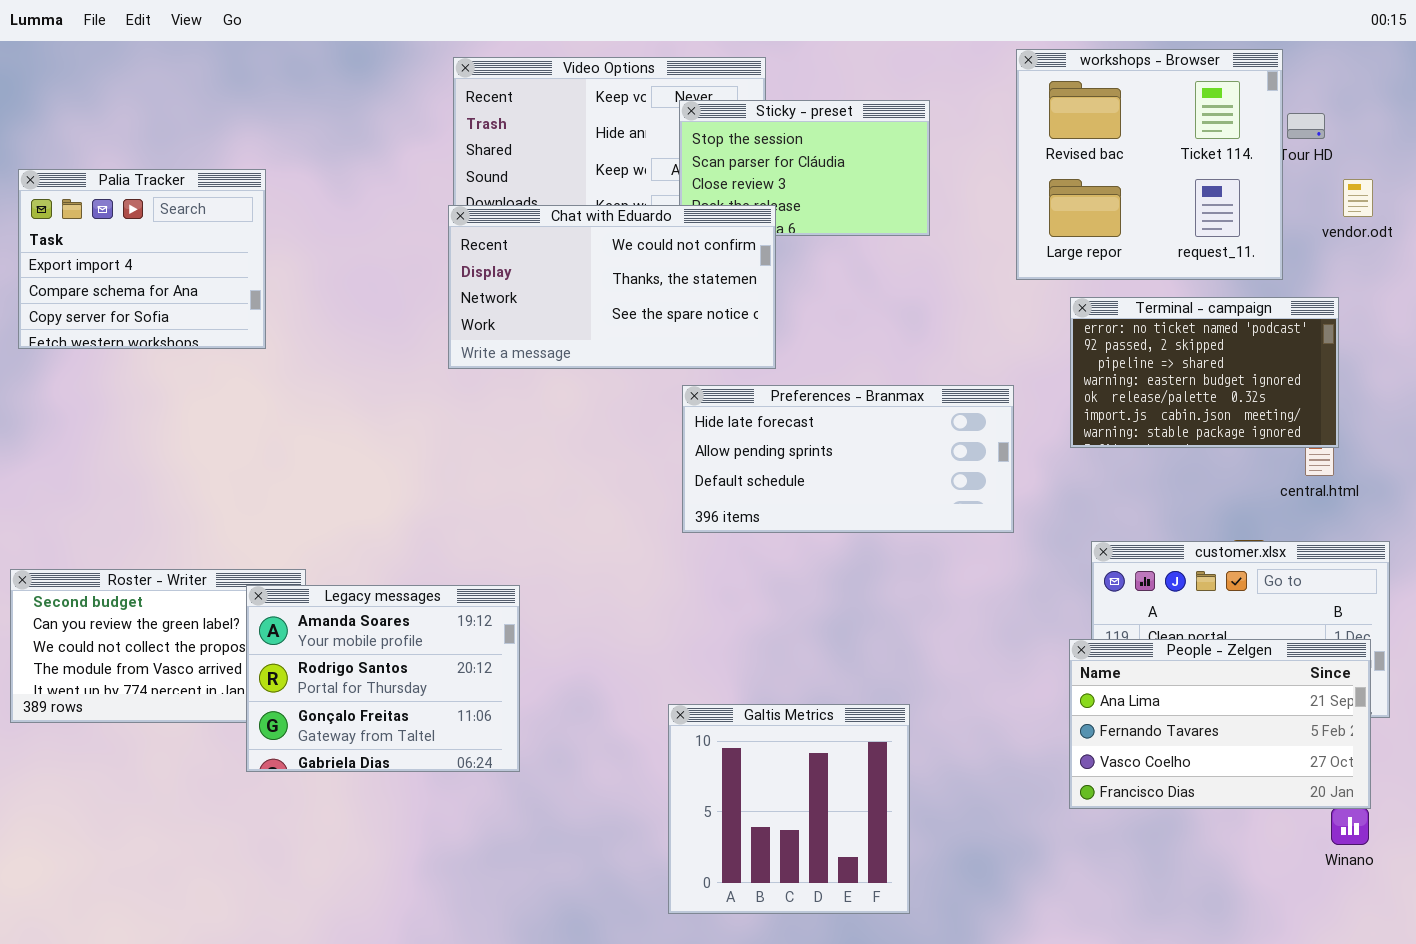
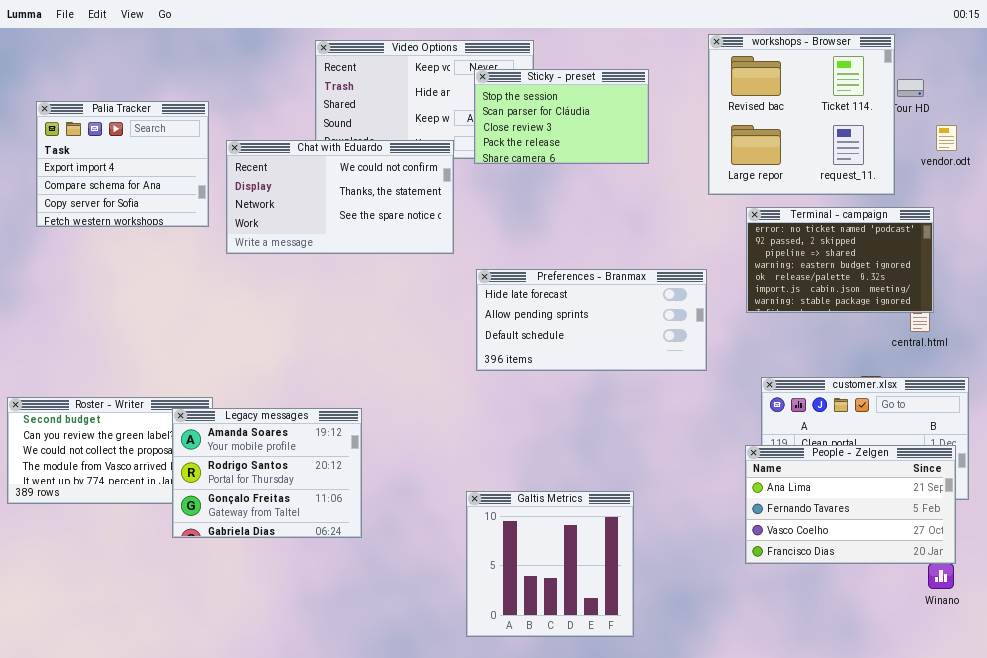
Palia Tracker: [18,169,266,349] -> [36,101,209,227], moved
Chat with Eduardo: [448,205,776,369] -> [226,140,454,254], moved

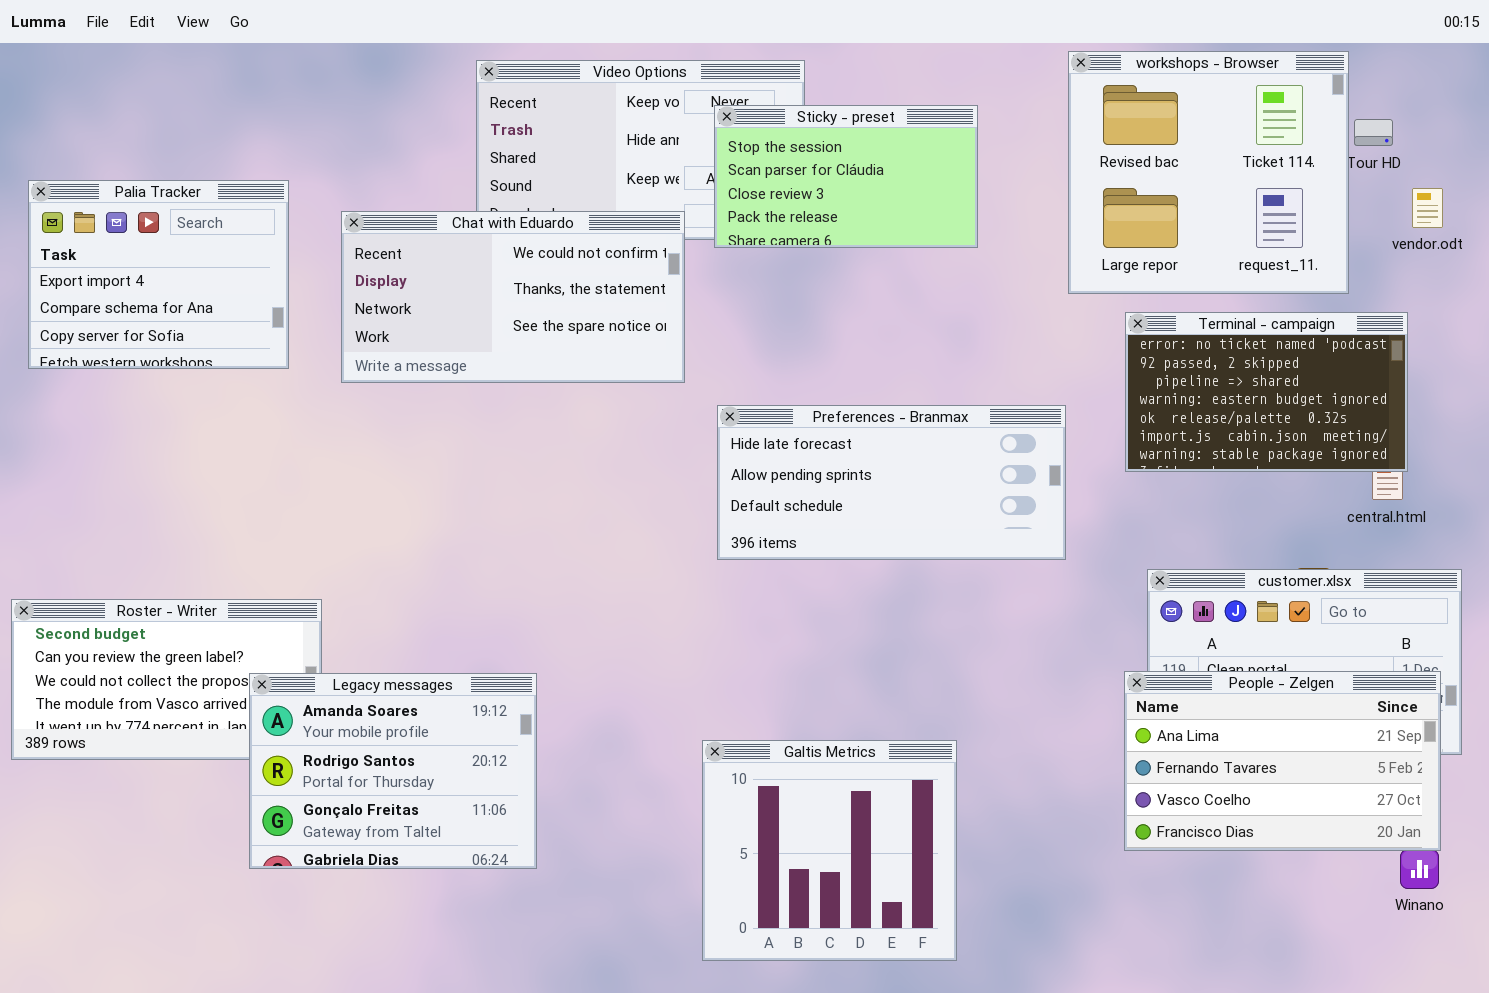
Palia Tracker: [36,101,209,227] -> [28,180,289,369], moved
Legacy messages: [172,408,362,538] -> [249,673,537,869], moved

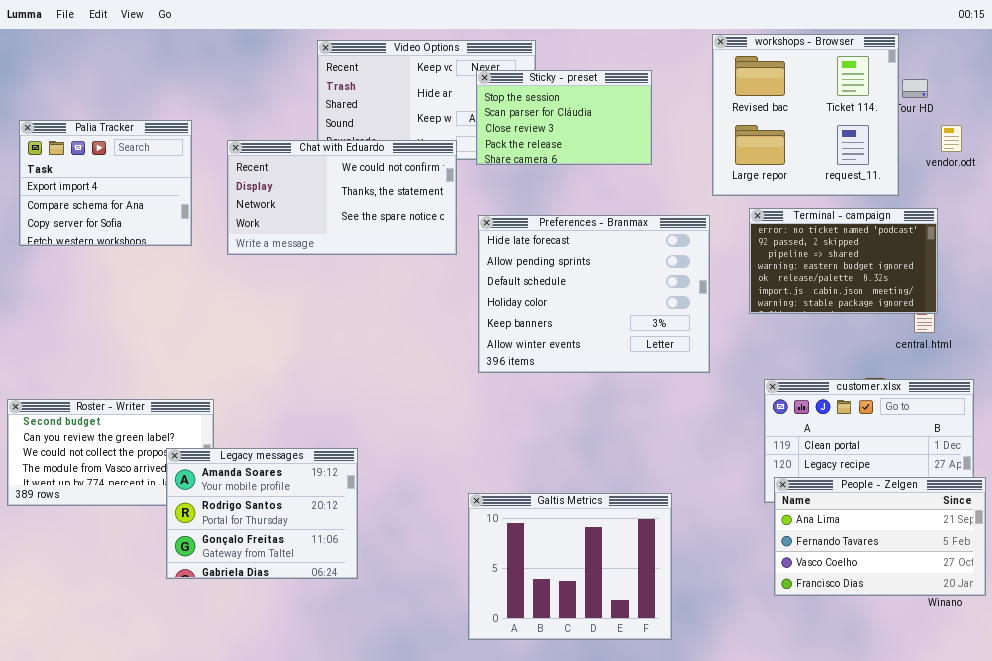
Preferences - Branmax: [717,405,1066,560] -> [478,215,710,373], resized
People - Zelgen: [1124,671,1441,851] -> [774,477,986,596], moved
Galtis Metrics: [702,740,957,961] -> [468,493,672,640], resized

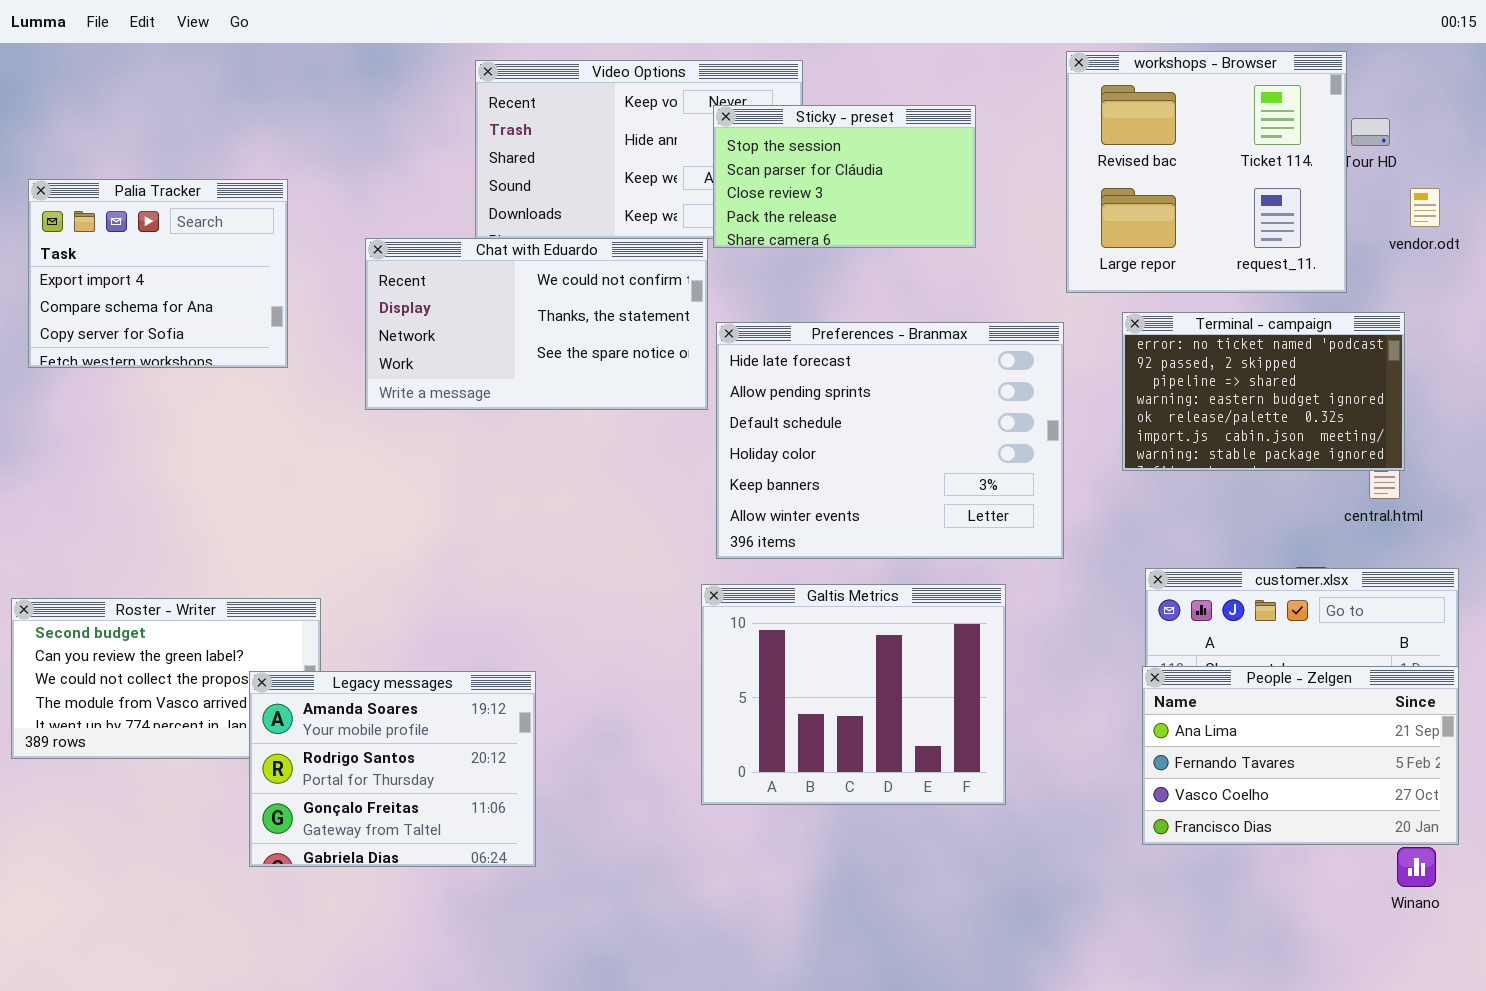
Chat with Eduardo: [227,140,457,255] -> [365,238,708,410], moved
People - Zelgen: [774,477,986,596] -> [1142,666,1459,845], moved
Galtis Metrics: [468,493,672,640] -> [701,584,1006,805], moved

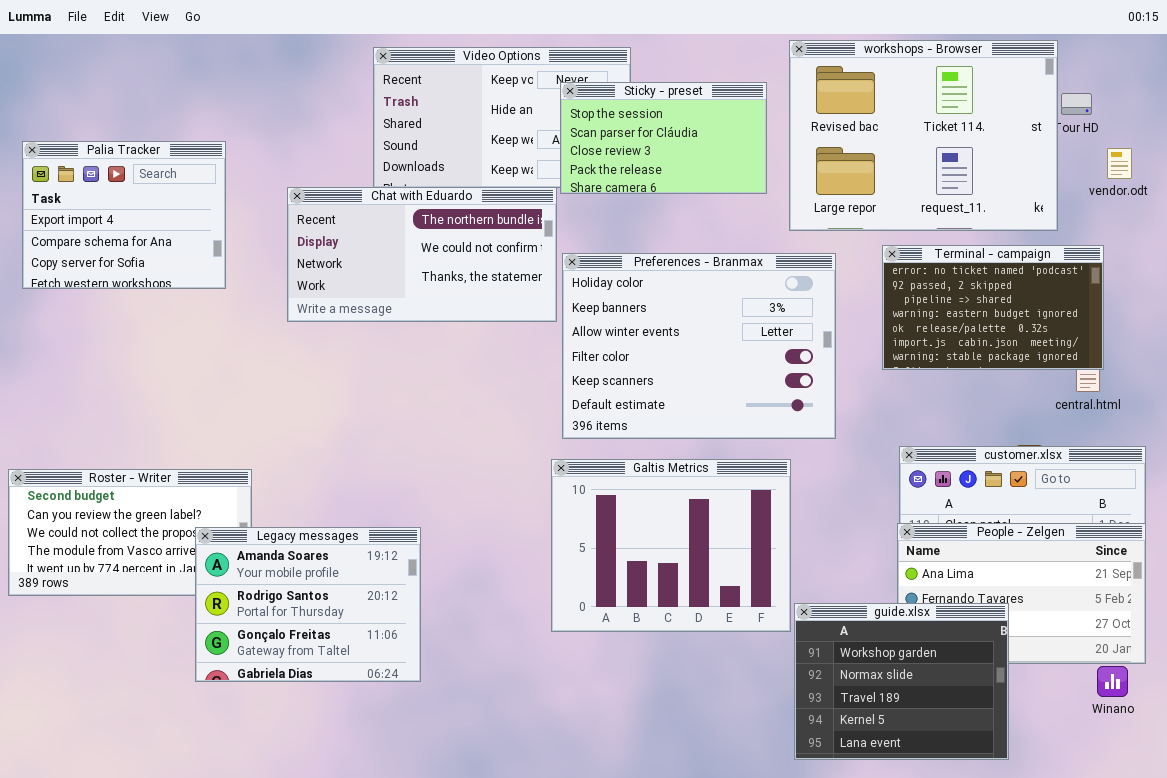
workshops - Browser: [1066,51,1347,293] -> [789,40,1058,231], resized
Chat with Eduardo: [365,238,708,410] -> [287,187,557,322], scrolled up 1 row
Preferences - Branmax: [716,322,1064,559] -> [562,253,836,439], scrolled down 3 rows
guide.xlsx: none -> [794,603,1009,760], opened

